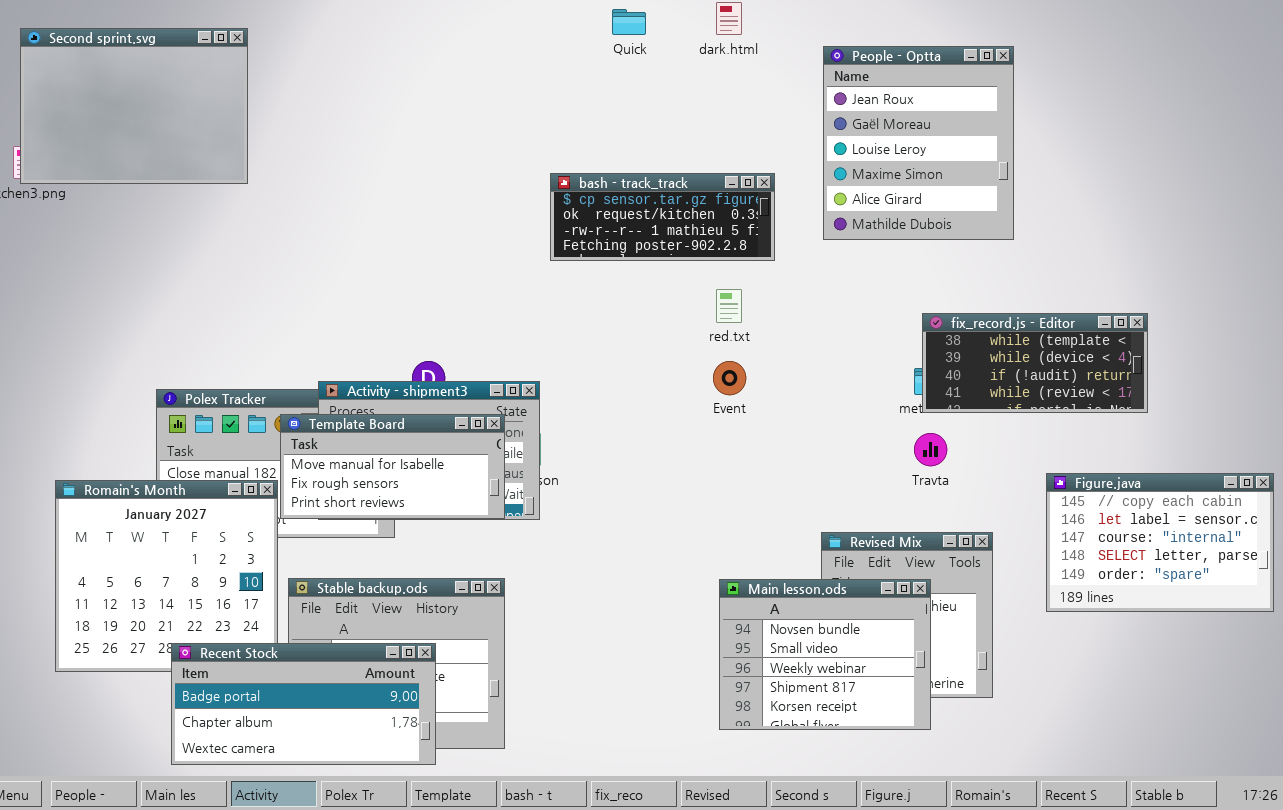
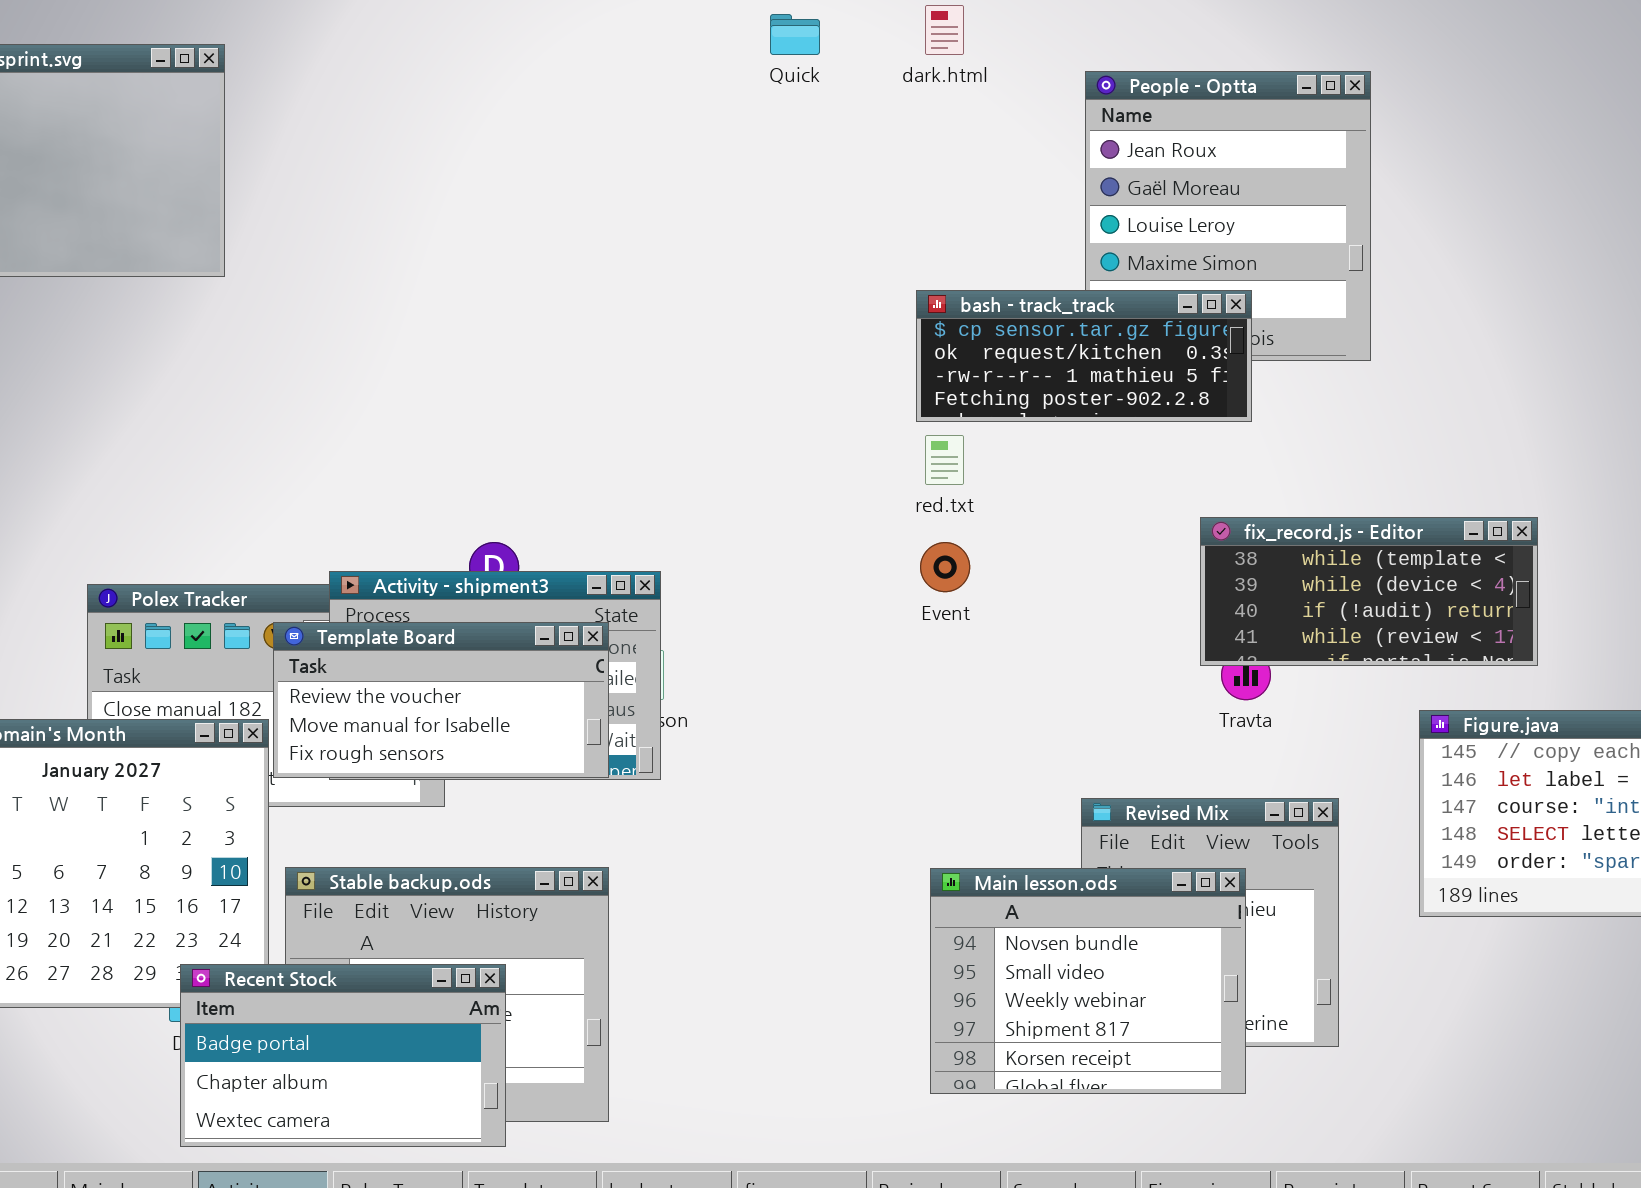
bash - track_track: [550,173,775,261] -> [916,290,1252,422], moved
fix_record.js - Editor: [922,313,1148,413] -> [1200,517,1538,666], moved
Template Board: [280,414,505,519] -> [273,622,609,778], scrolled up 1 row
Recent Stock: [171,643,436,765] -> [180,964,506,1147], resized

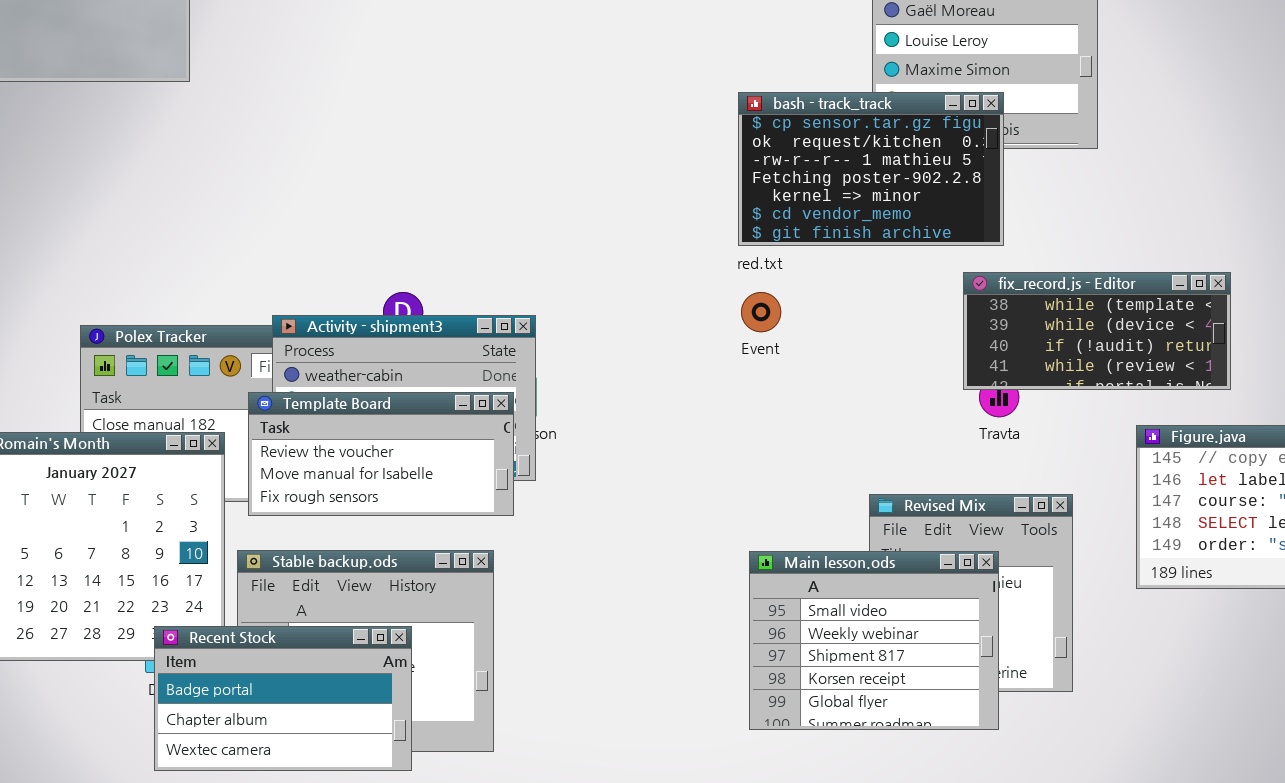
bash - track_track: [916,290,1252,422] -> [738,92,1004,246], resized
Template Board: [273,622,609,778] -> [248,392,514,516], moved
Main lesson.ods: [930,868,1246,1094] -> [749,551,999,730], scrolled down 1 row

